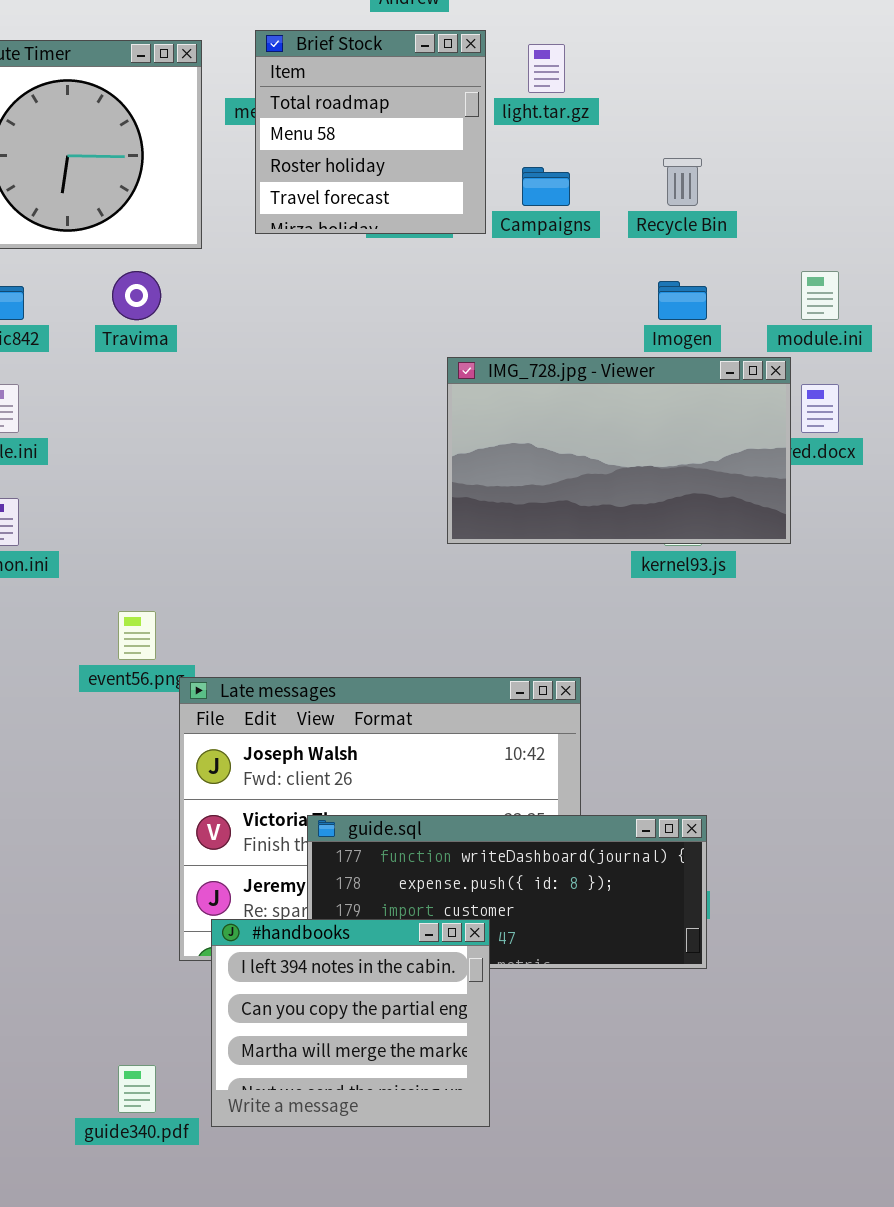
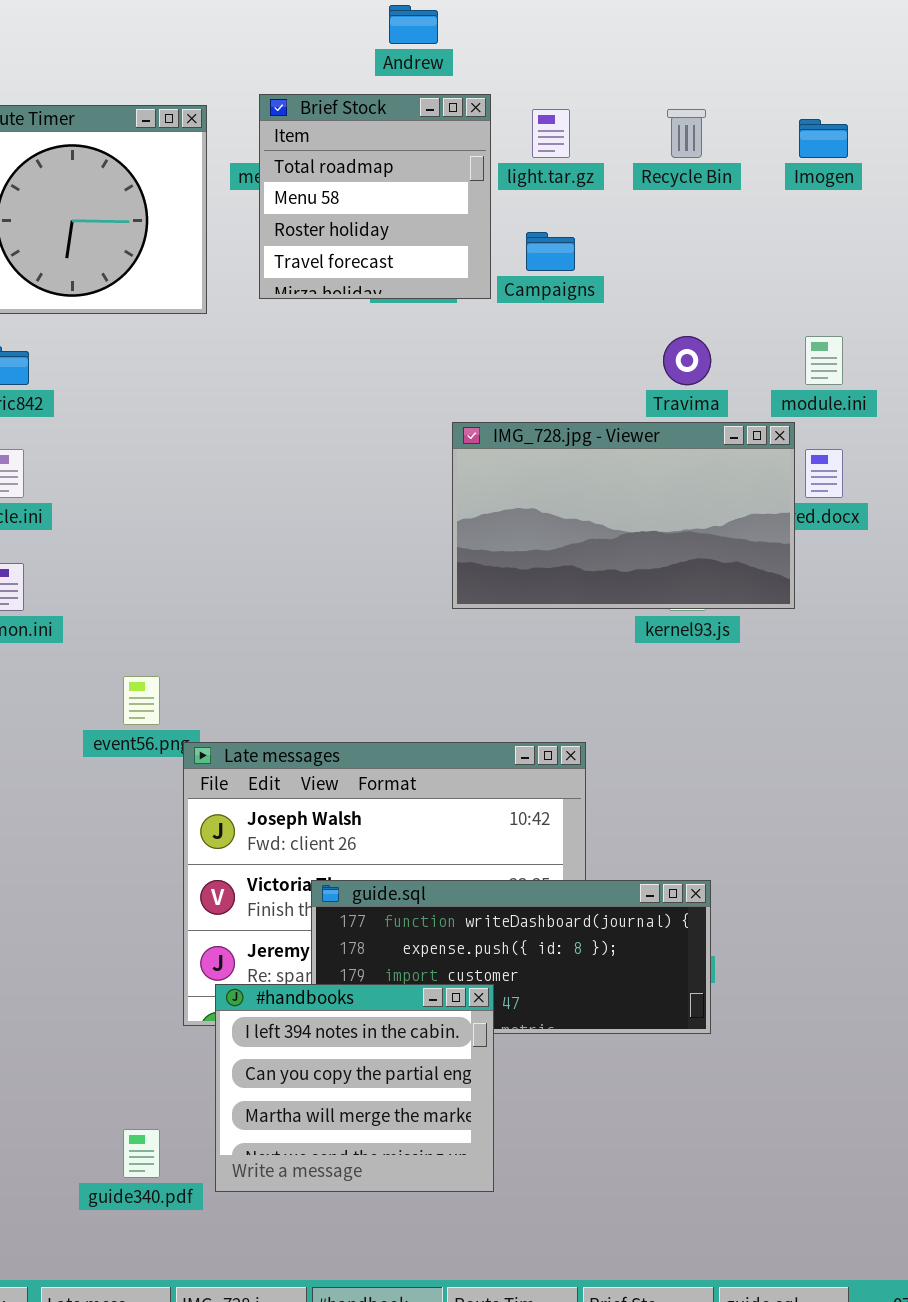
Recycle Bin: [663,158,702,206] -> [667,109,706,158], moved
Travima: [112,271,161,320] -> [663,336,711,385], moved
Imogen: [658,281,707,320] -> [799,119,848,158], moved

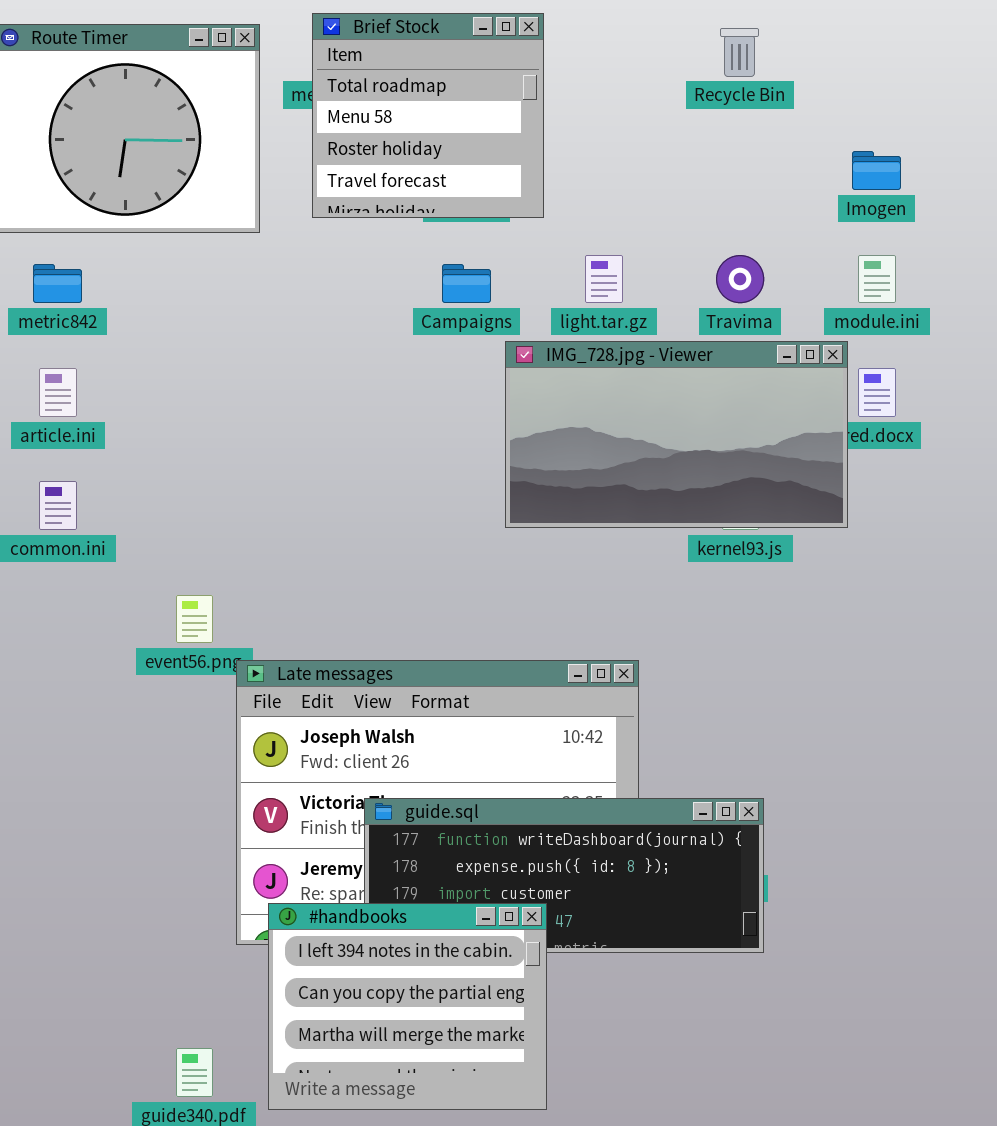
light.tar.gz: [532,109,570,158] -> [585,255,623,303], moved
Imogen: [799,119,848,158] -> [852,151,901,190], moved
Campaigns: [526,232,575,271] -> [442,264,491,303], moved

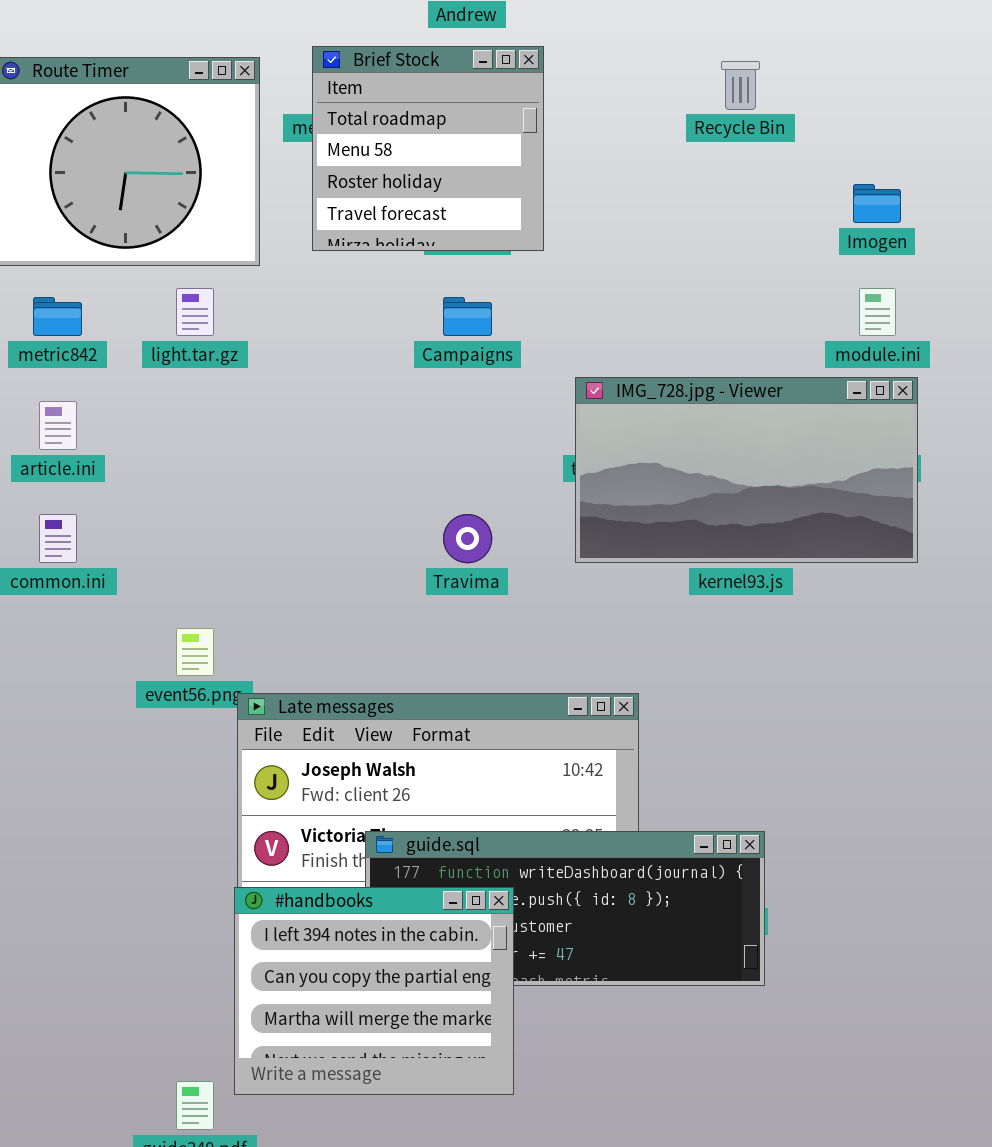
light.tar.gz: [585,255,623,303] -> [176,288,214,336], moved
Travima: [716,255,764,303] -> [443,514,492,563], moved
IMG_728.jpg - Viewer: [505,341,848,528] -> [575,377,918,563], moved
#handbooks: [268,903,547,1110] -> [234,887,514,1095], moved

